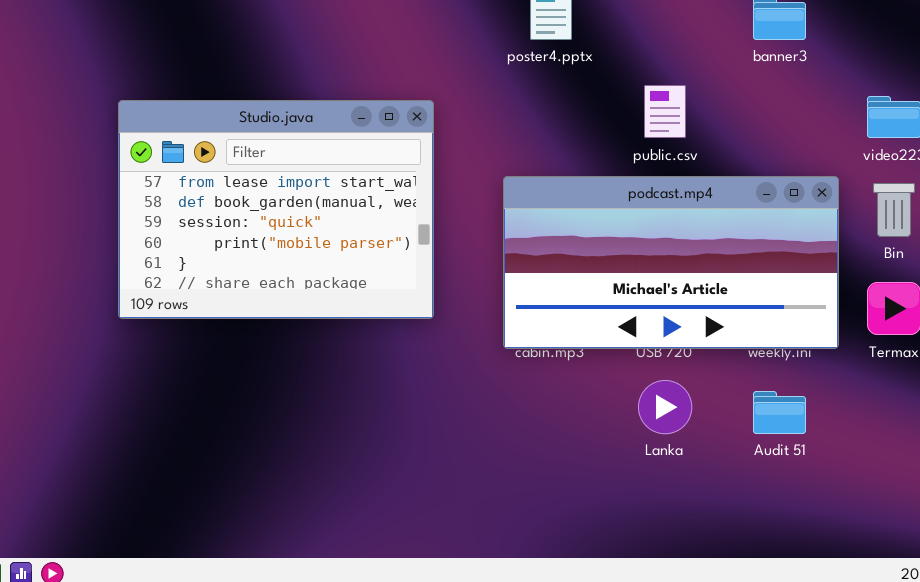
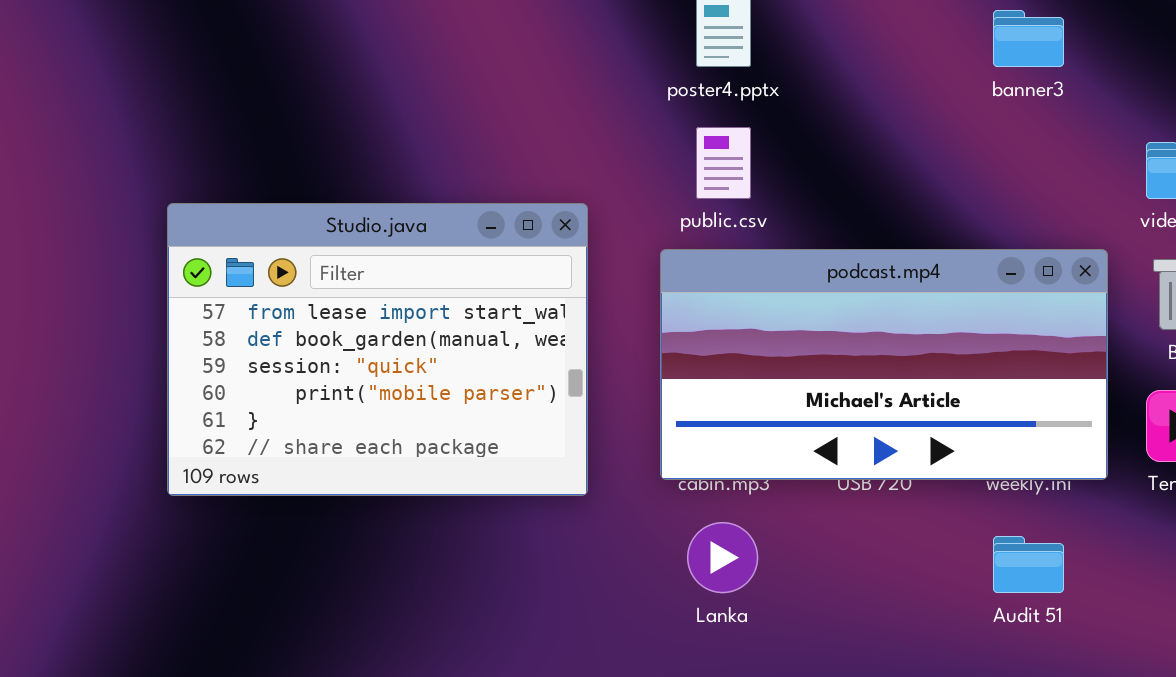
public.csv: [644,85,686,138] -> [696,127,751,199], moved
Studio.java: [118,100,434,319] -> [167,203,588,496], moved
Lanka: [638,380,692,434] -> [687,522,758,593], moved

